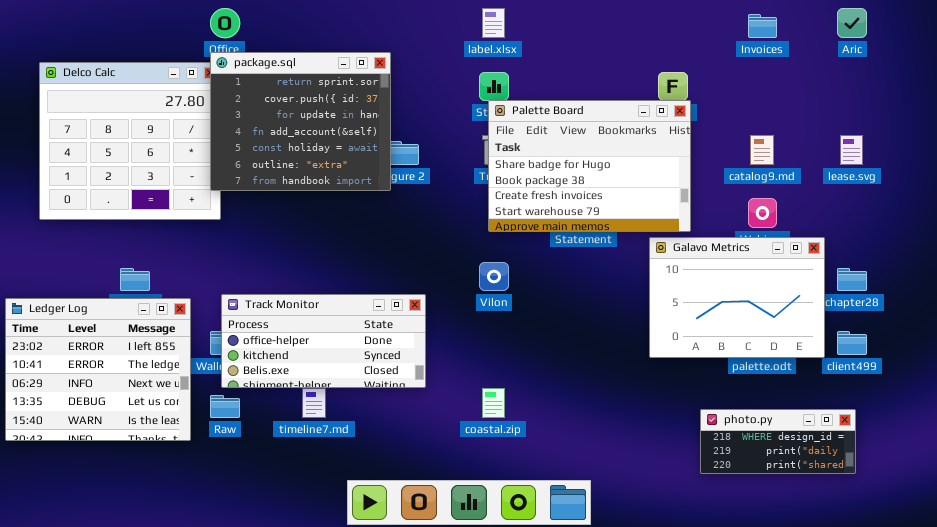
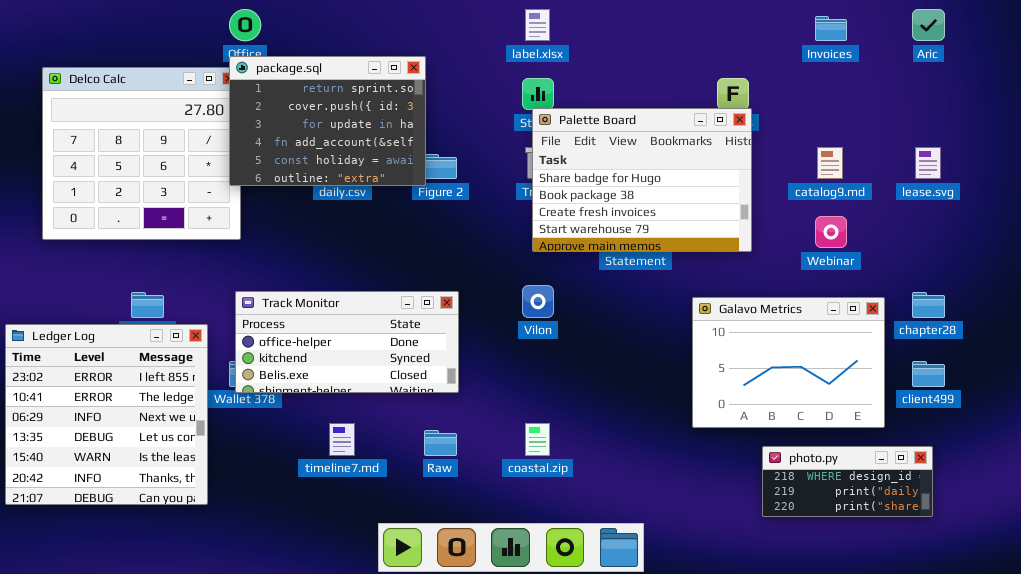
package.sql: [210,52,391,191] -> [229,56,426,186], resized
Galavo Metrics: [649,237,825,358] -> [692,297,885,428], moved
Track Monitor: [221,294,426,388] -> [235,291,459,393], moved
Ledger Log: [5,298,191,441] -> [5,324,208,505], resized
Raw: [210,395,240,418] -> [424,430,457,456], moved

